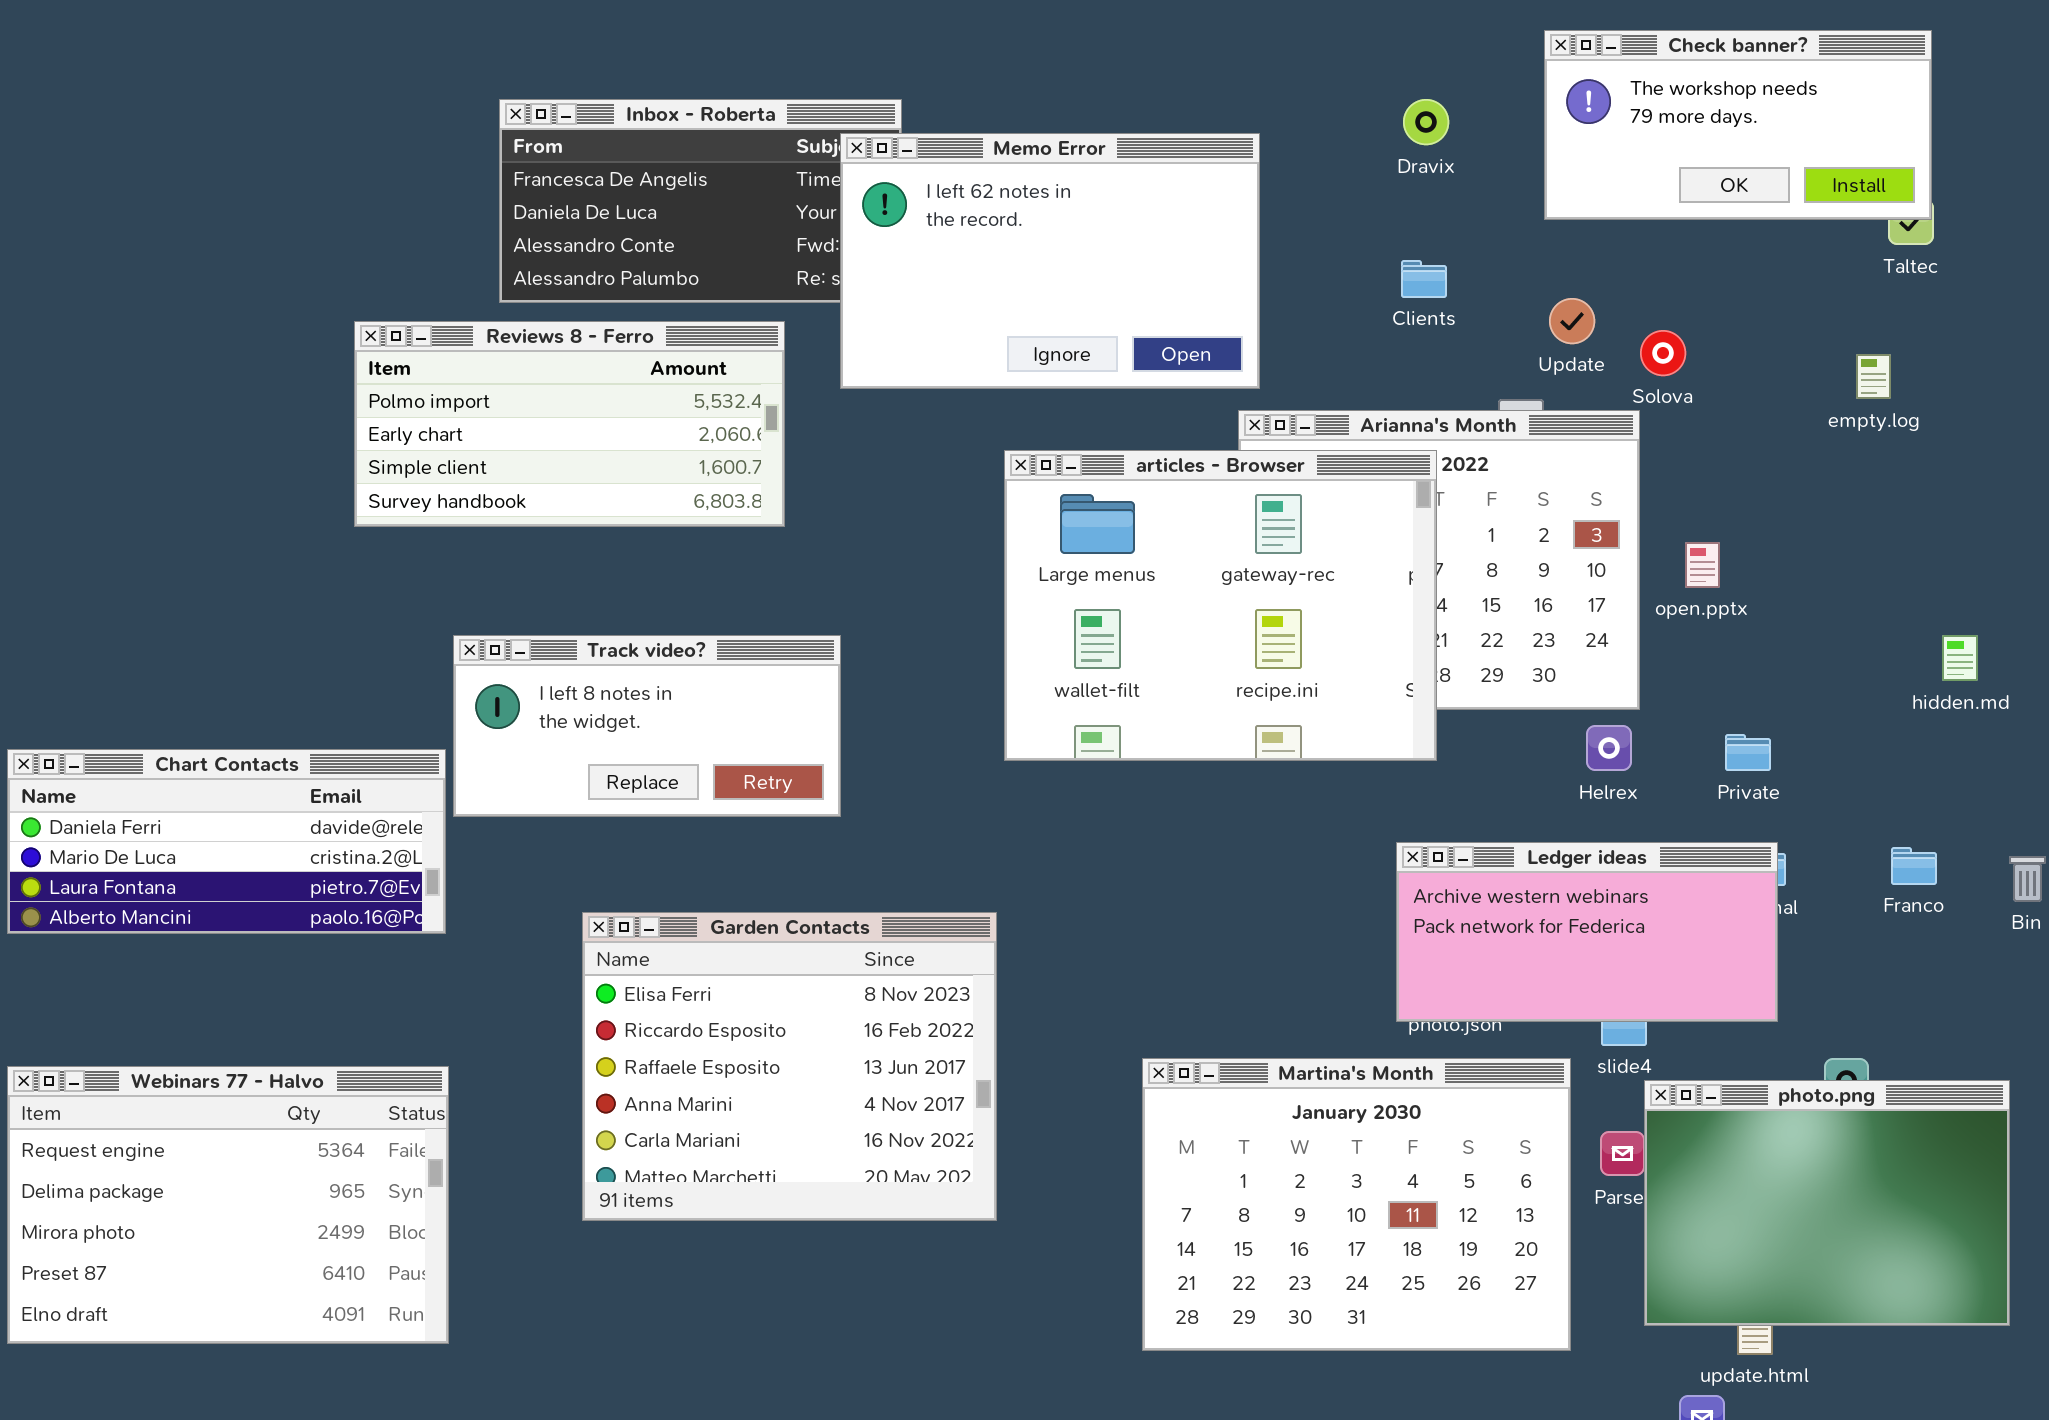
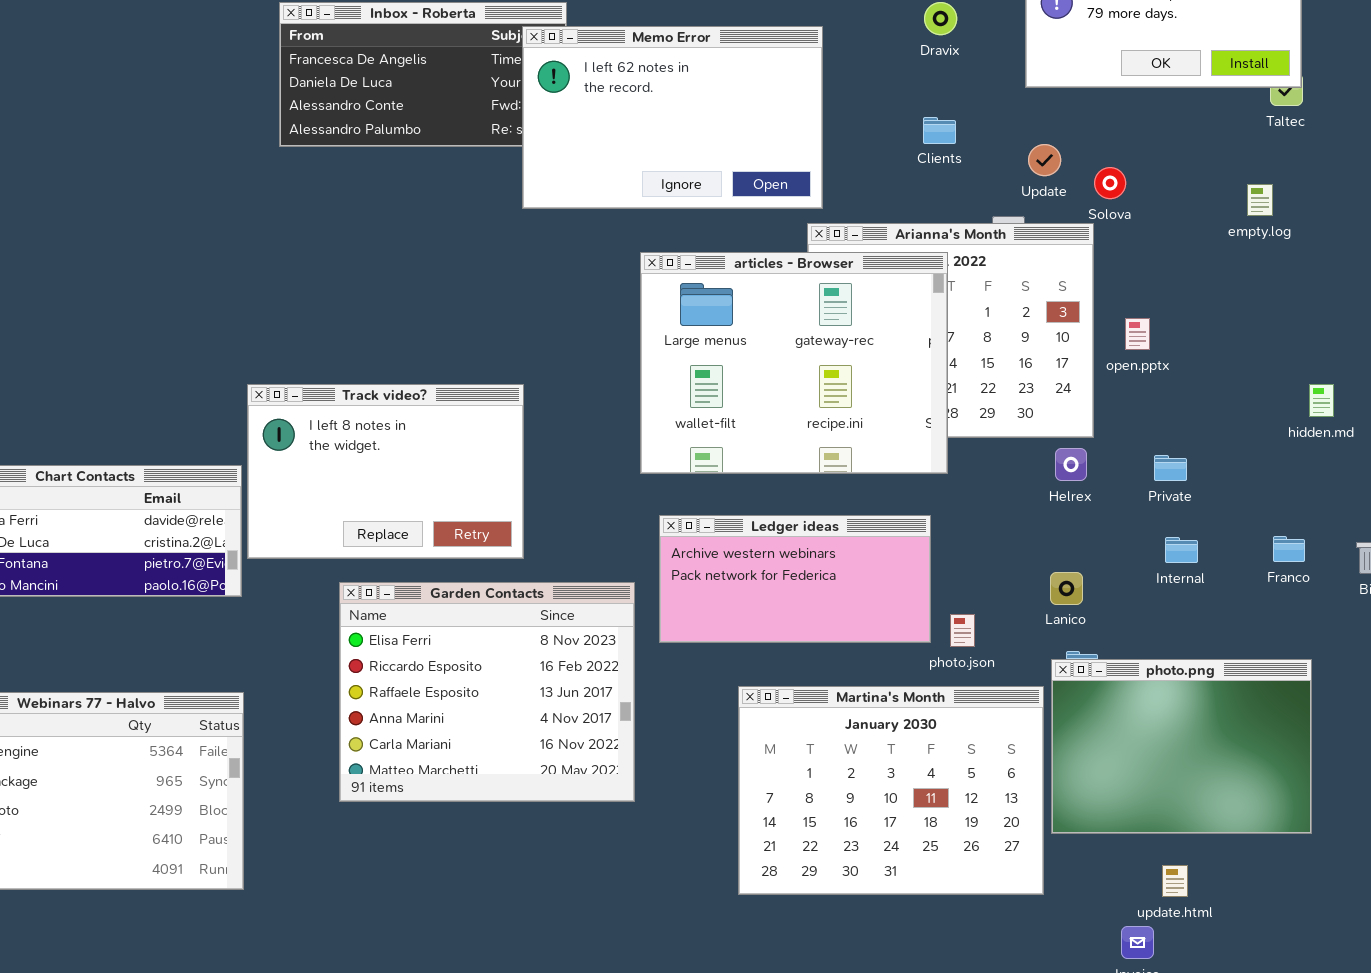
Reviews 8 - Ferro: [354,321,785,527] -> none, closed
Track video?: [453,635,841,817] -> [247,384,524,559], resized
Ledger ideas: [1396,842,1778,1022] -> [659,515,931,643], moved
photo.png: [1644,1080,2010,1326] -> [1051,659,1312,834], moved

